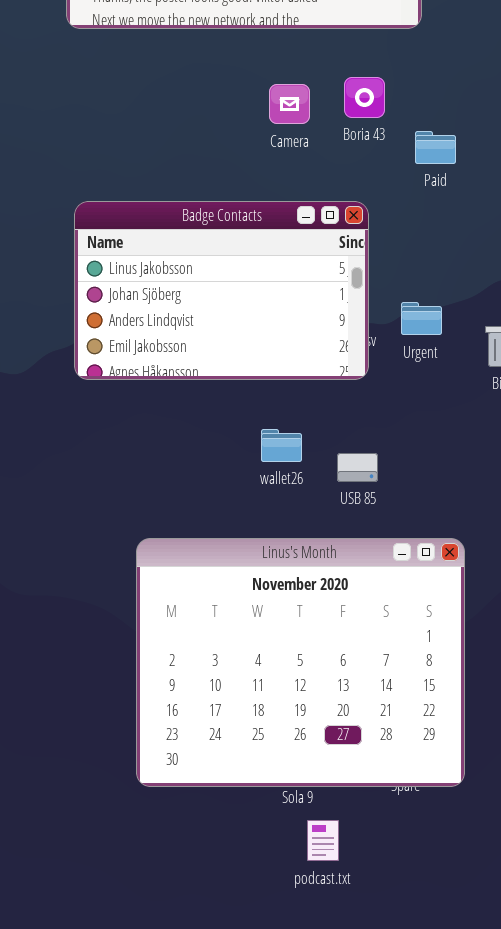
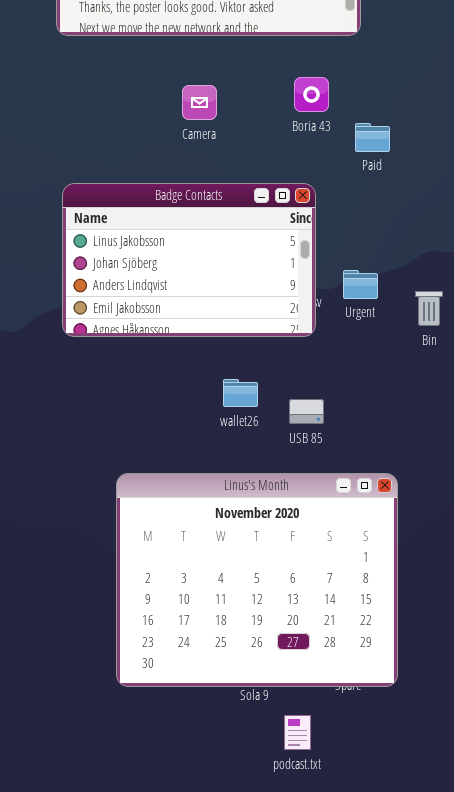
Camera: [269,84,310,124] -> [182,85,217,120], moved
podcast.txt: [307,820,339,861] -> [284,715,311,750], moved

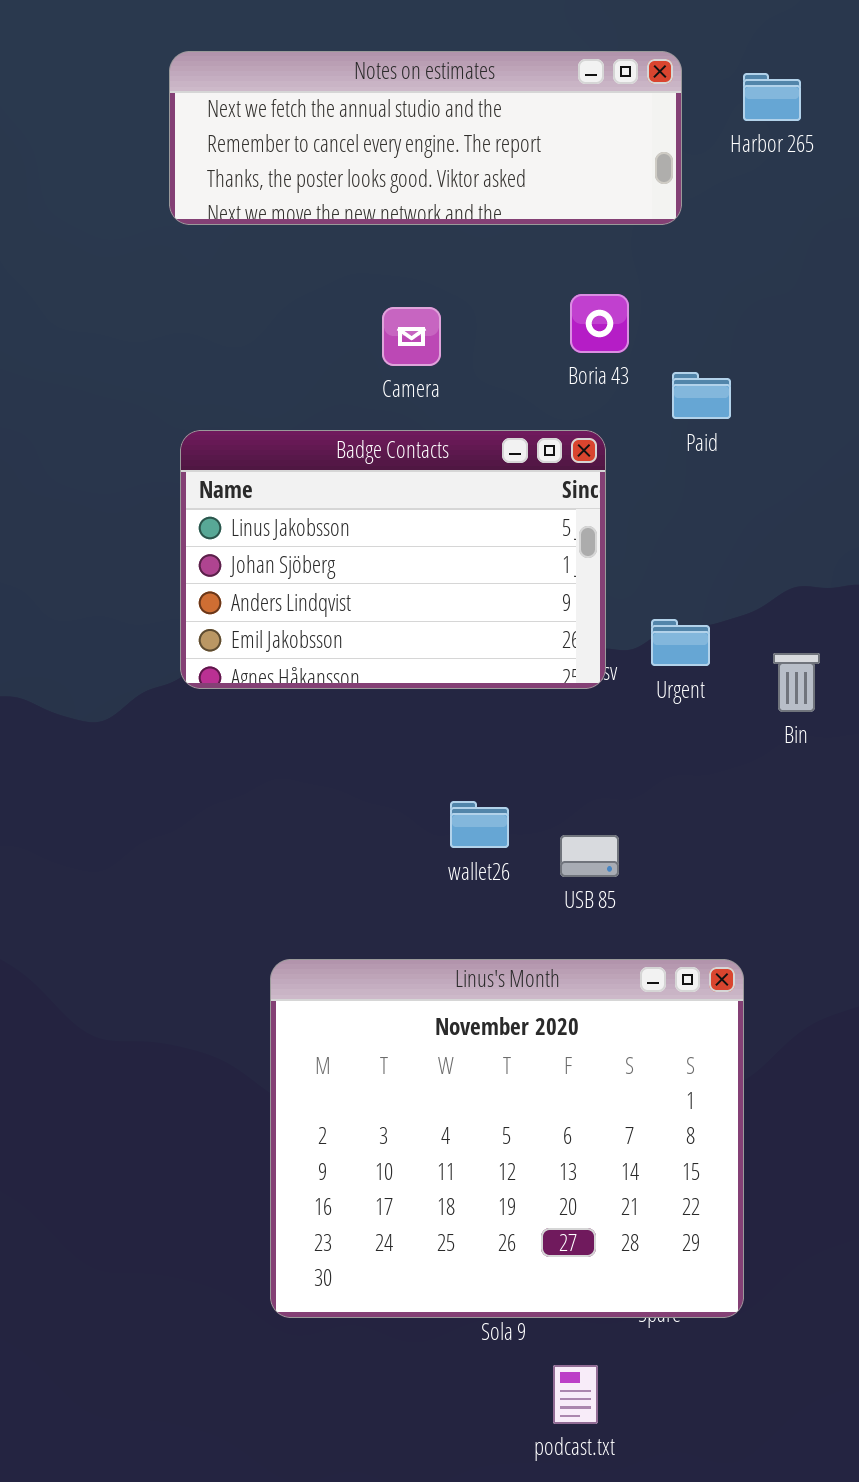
Badge Contacts: [62,183,316,337] -> [180,430,606,689], moved

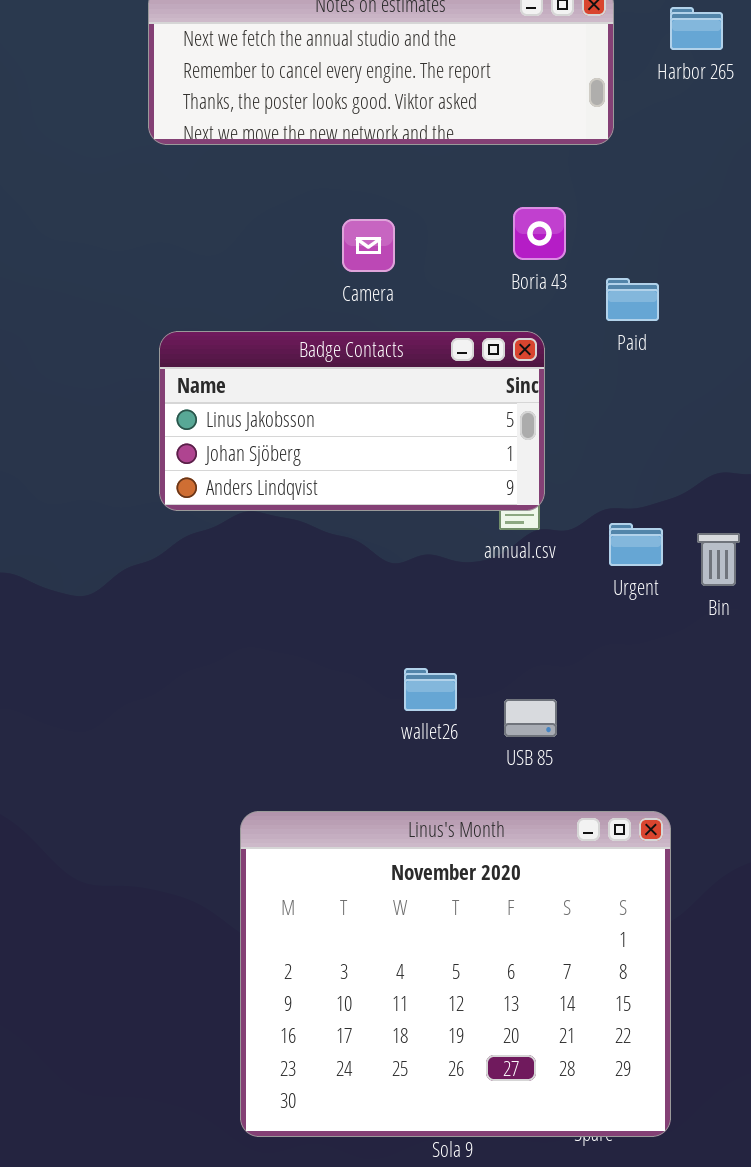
Badge Contacts: [180,430,606,689] -> [159,331,545,511], resized
Urgent: [651,619,710,666] -> [609,523,663,566], moved

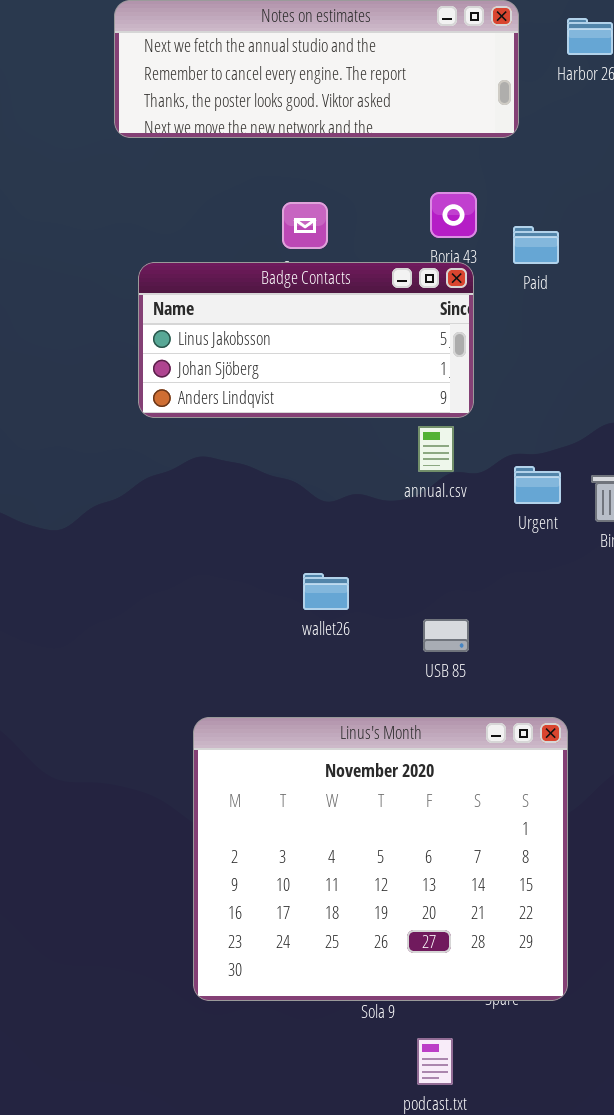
Paid: [606,278,659,321] -> [513,226,559,264], moved
Badge Contacts: [159,331,545,511] -> [138,262,474,418], moved
wallet26: [404,668,457,711] -> [303,573,349,610], moved

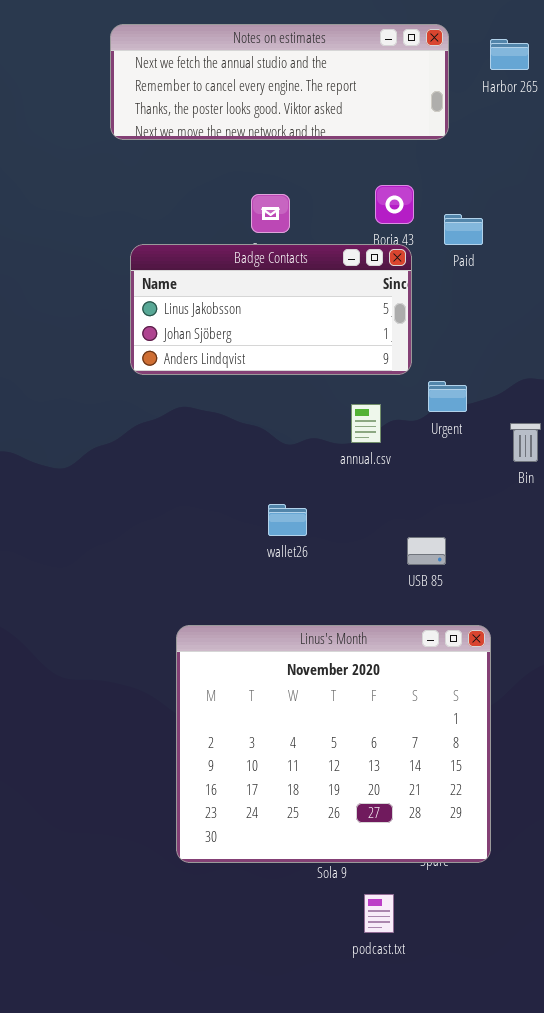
annual.csv: [418,426,454,472] -> [351,404,381,443], moved
Urgent: [514,466,561,504] -> [428,381,467,412], moved
USB 85: [423,619,469,652] -> [407,537,446,565], moved

